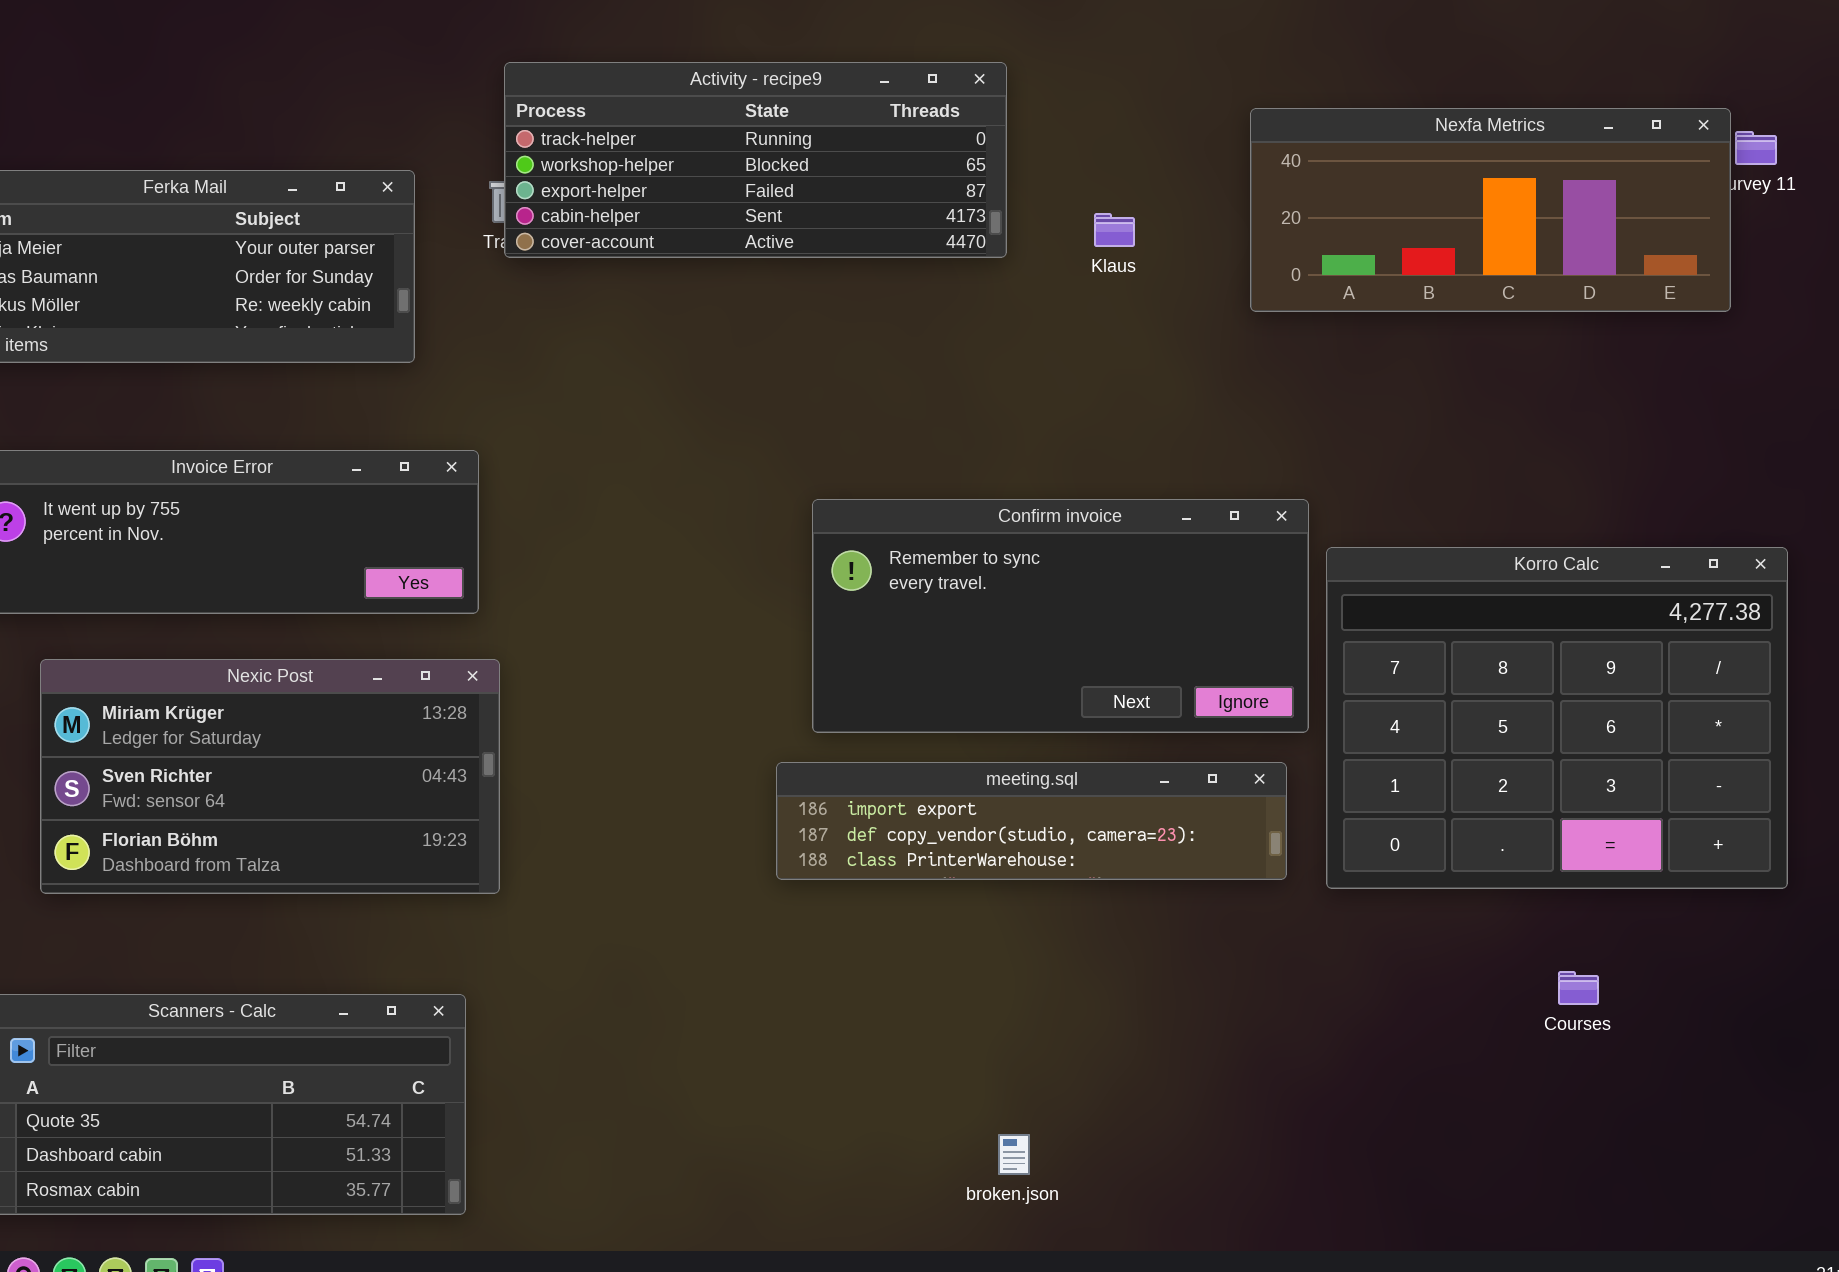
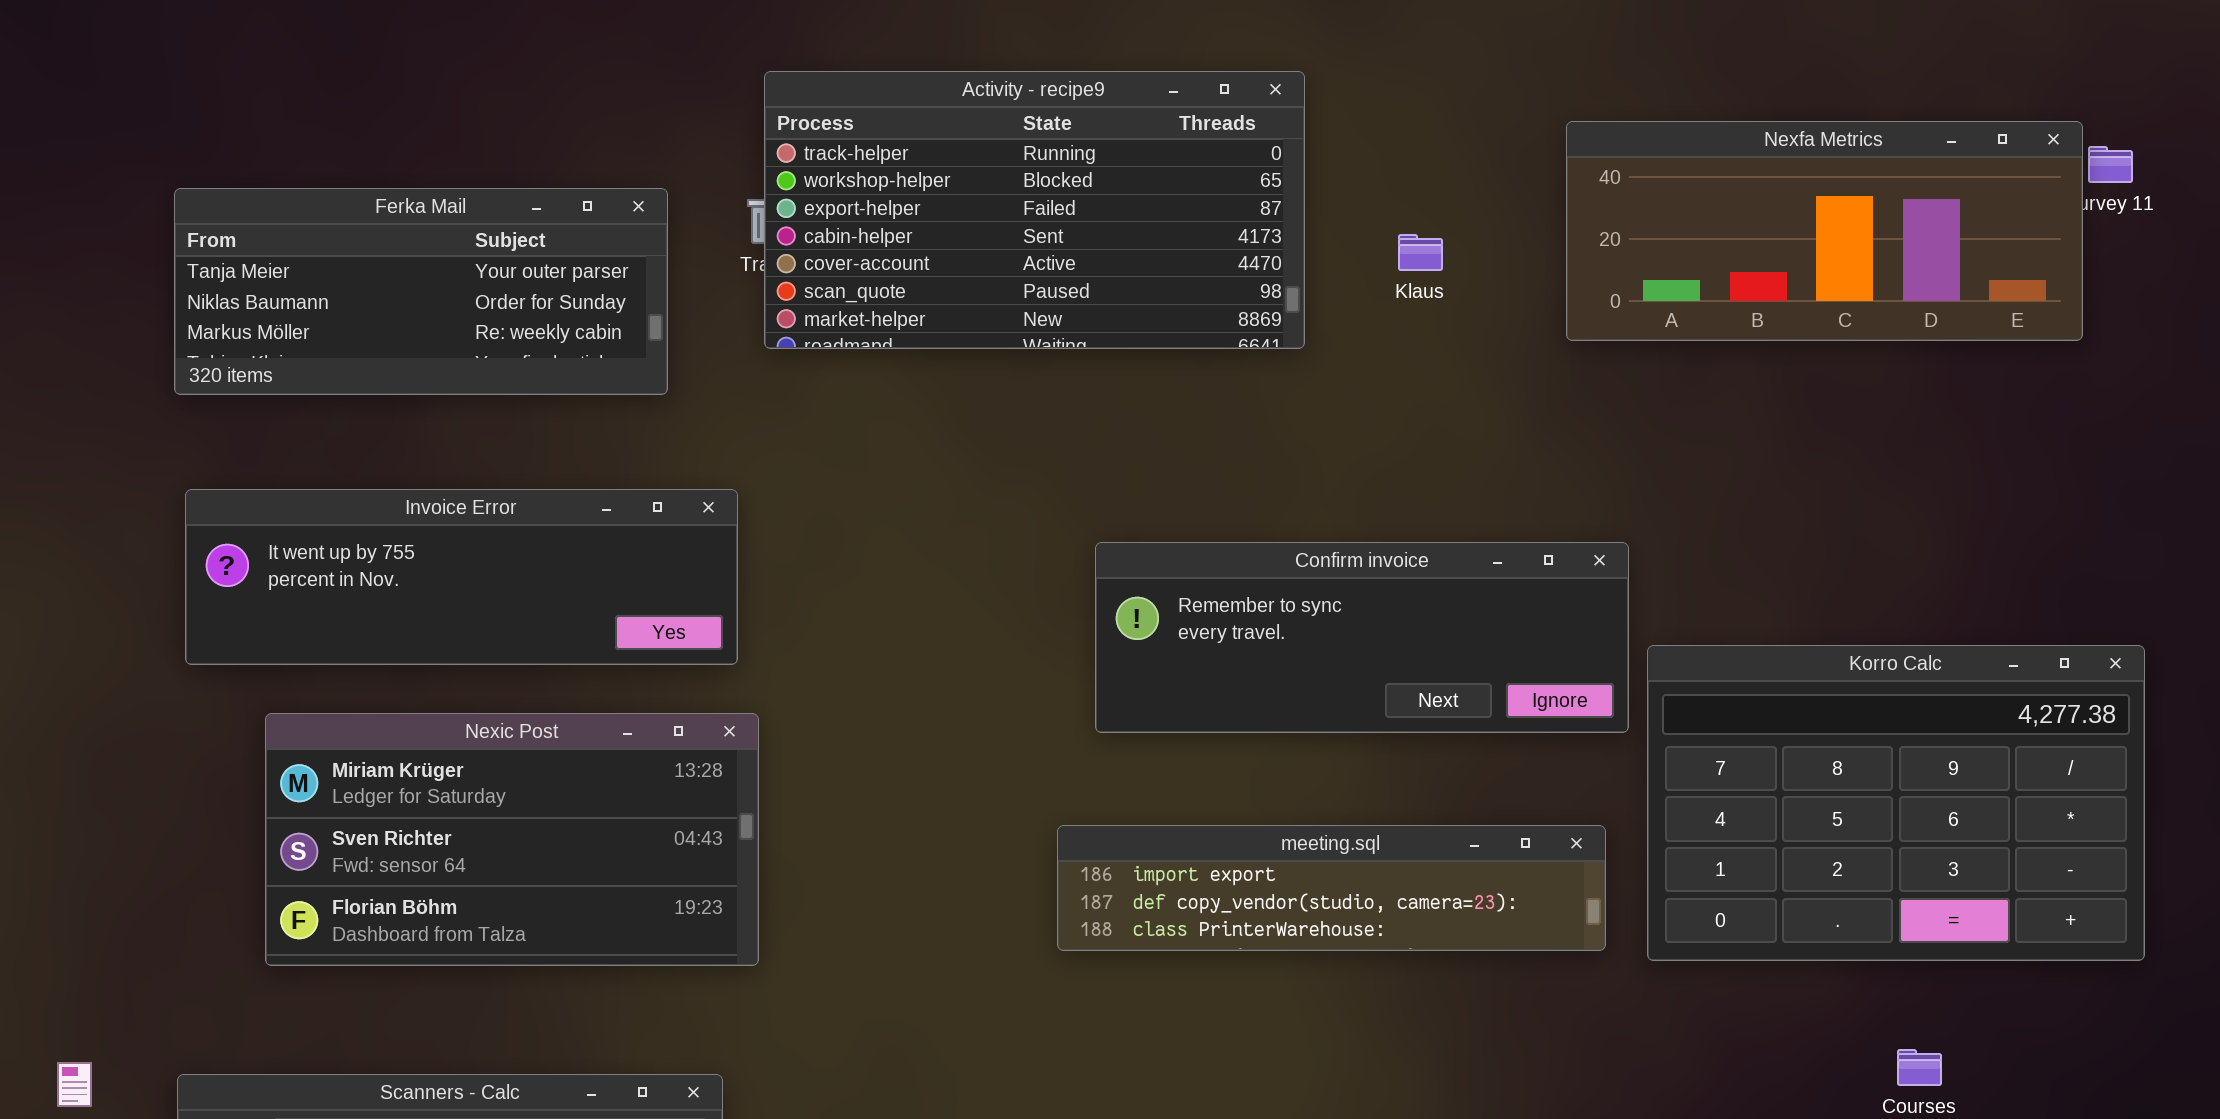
Activity - recipe9: [504,62,1007,258] -> [764,71,1305,349], resized
Confirm invoice: [812,499,1309,733] -> [1095,542,1629,733], resized
Korro Calc: [1326,547,1788,889] -> [1647,645,2145,961], resized

